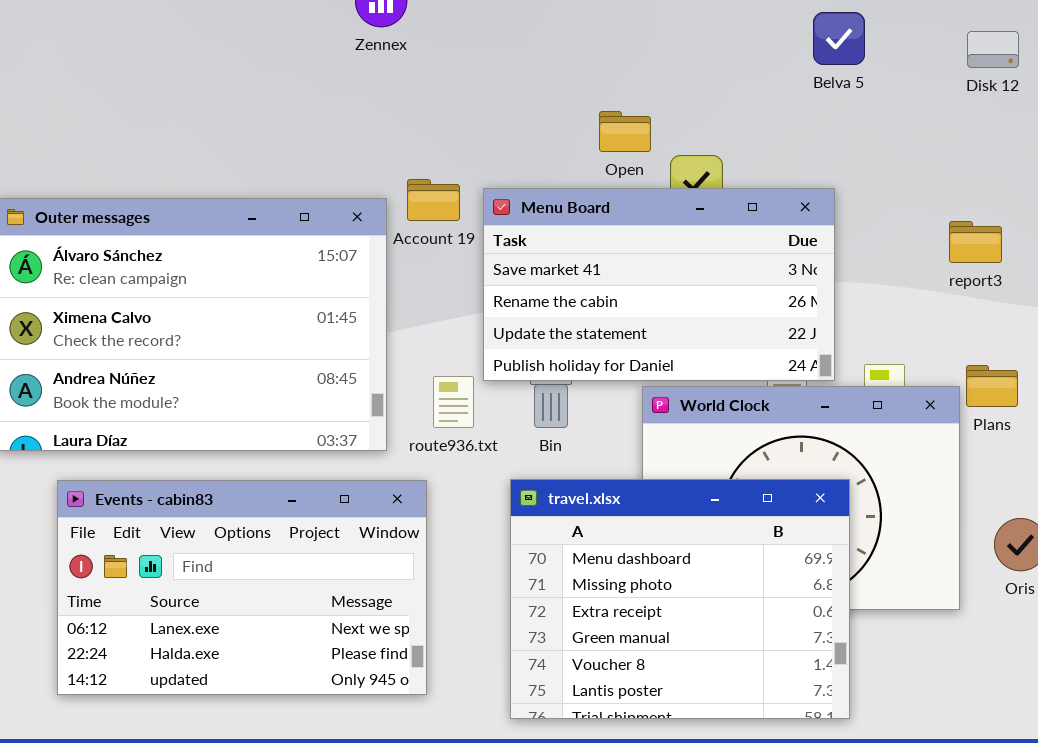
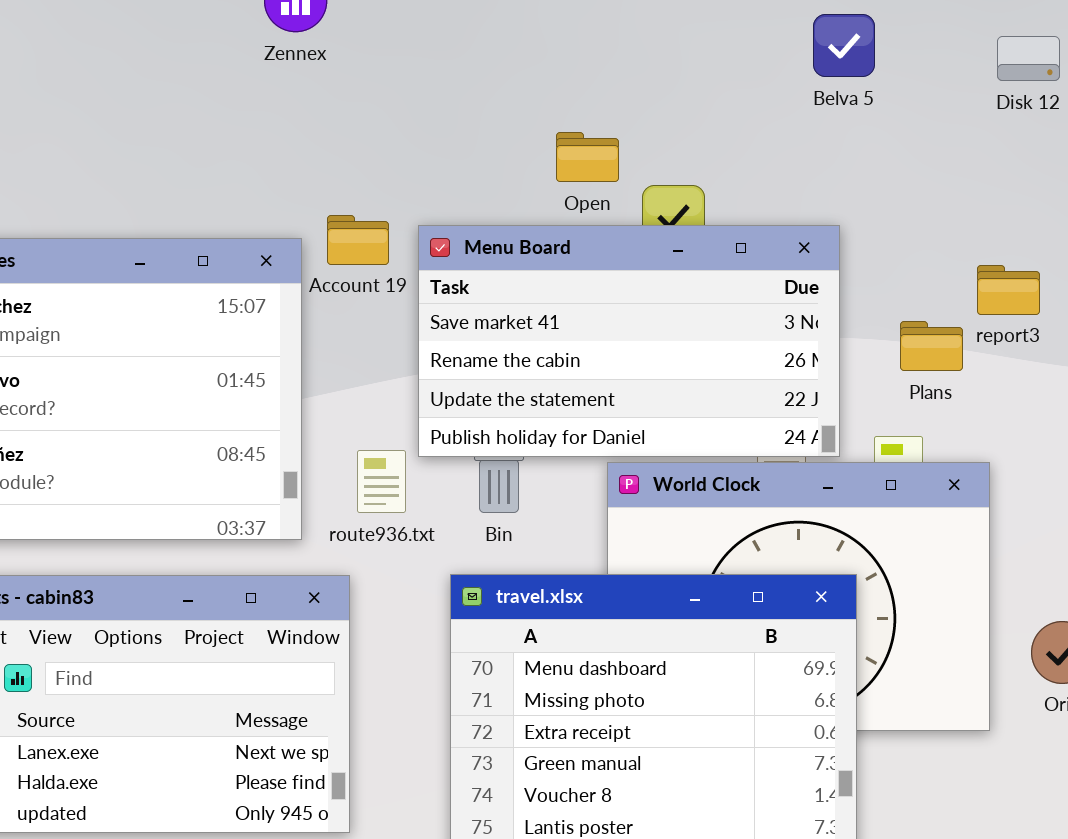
Plans: [966,365,1018,407] -> [900,321,963,371], moved

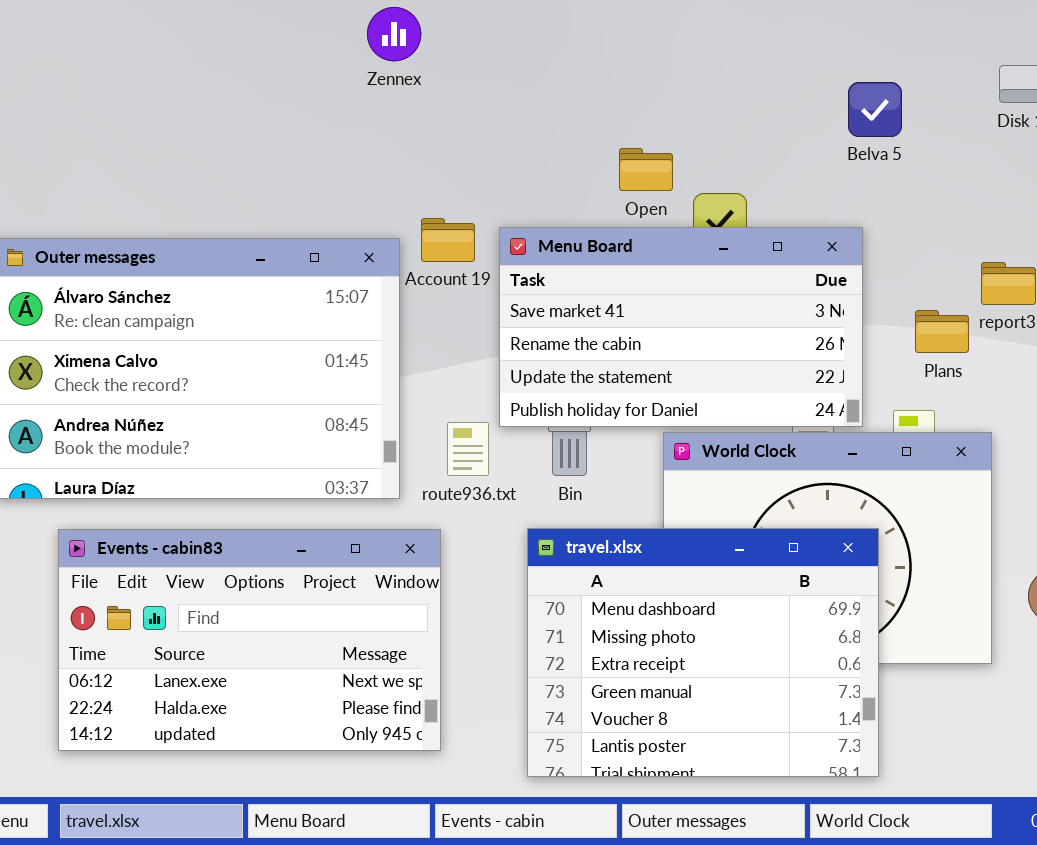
Belva 5: [813,14,875,77] -> [848,82,902,137], moved

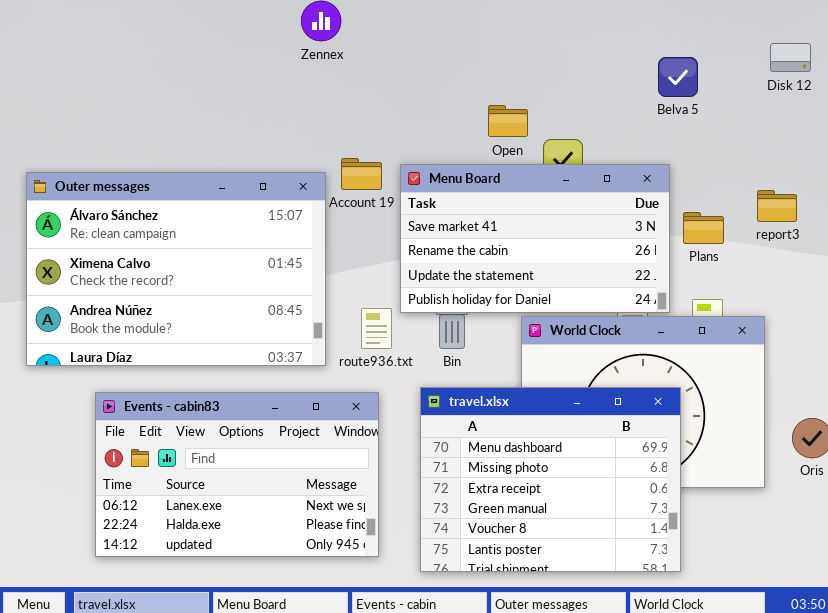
Plans: [915,310,969,353] -> [683,212,724,244], moved
Events - cabin83: [58,529,441,751] -> [95,392,379,557], moved

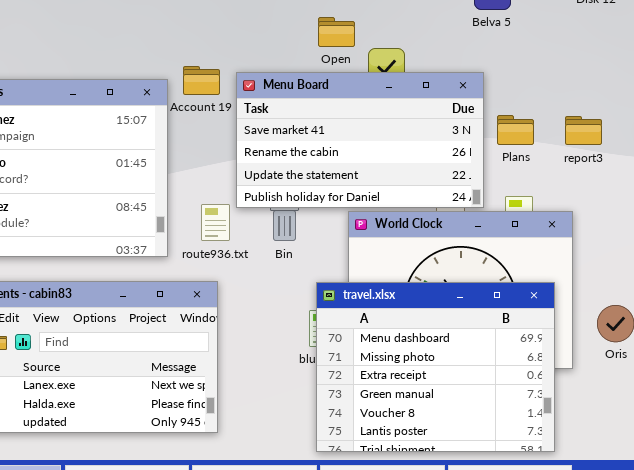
report3: [757,190,797,222] -> [565,116,602,145], moved
travel.xlsx: [420,387,681,572] -> [316,282,555,452], moved

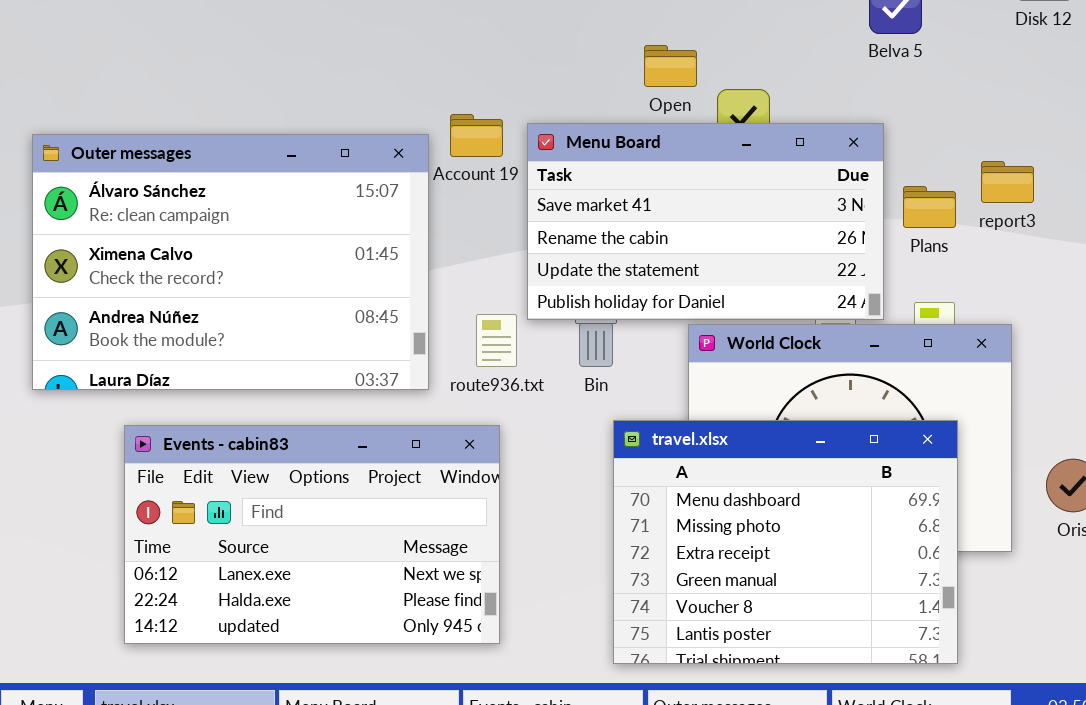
report3: [565,116,602,145] -> [981,161,1034,203], moved
travel.xlsx: [316,282,555,452] -> [613,420,958,664], moved

